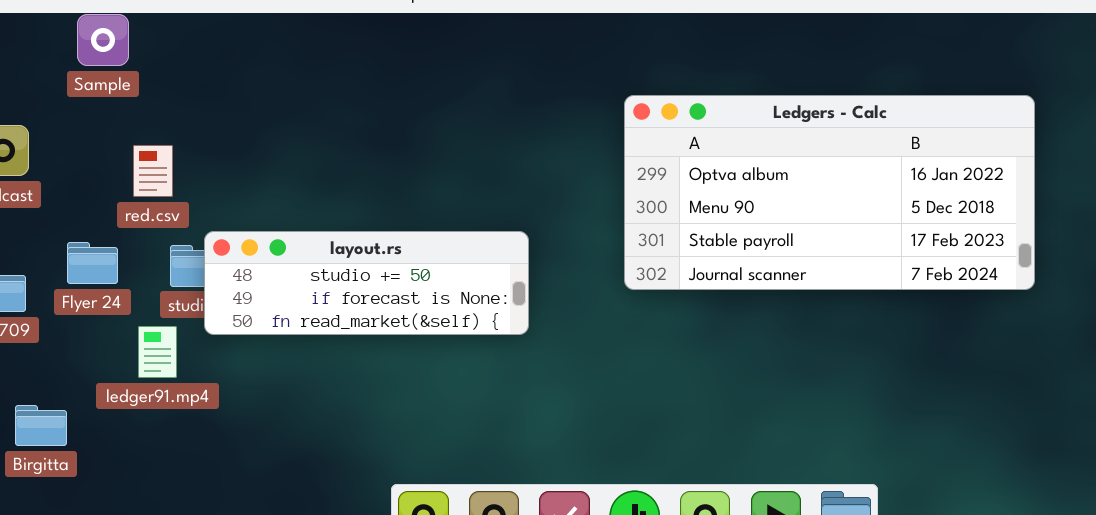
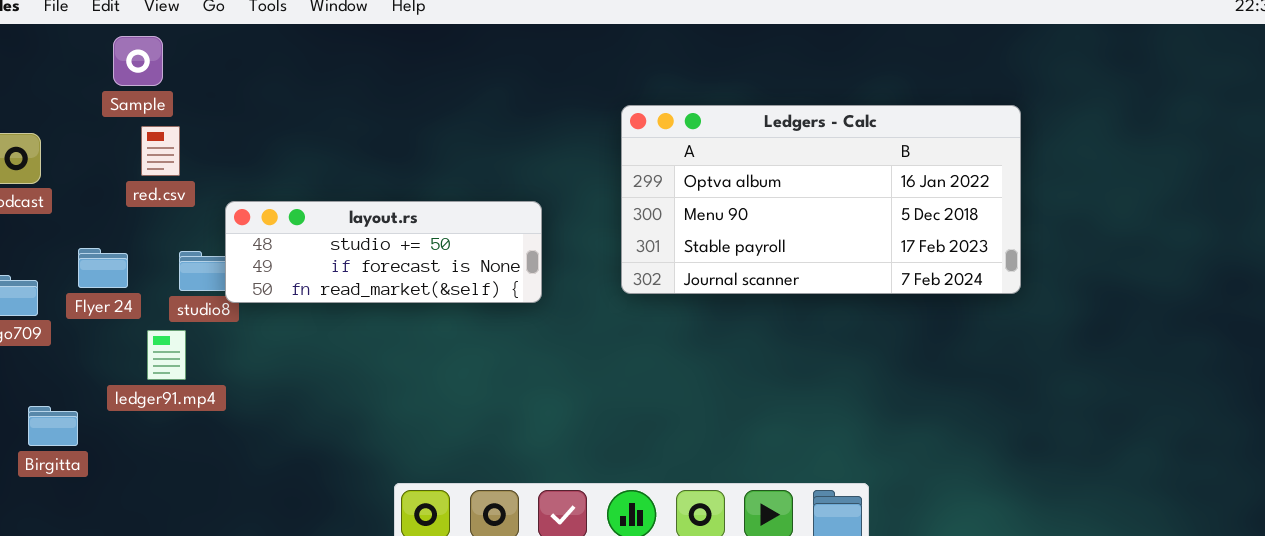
Sample: [77,14,129,66] -> [113,36,163,86], moved
red.csv: [133,145,173,197] -> [141,126,180,176], moved
layout.rs: [204,231,529,335] -> [225,201,542,303], moved

